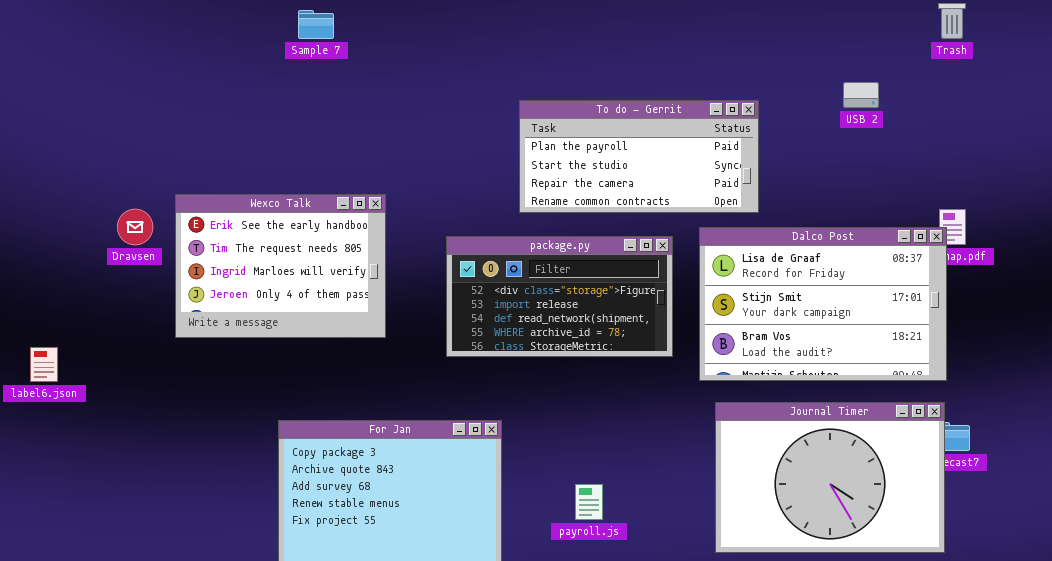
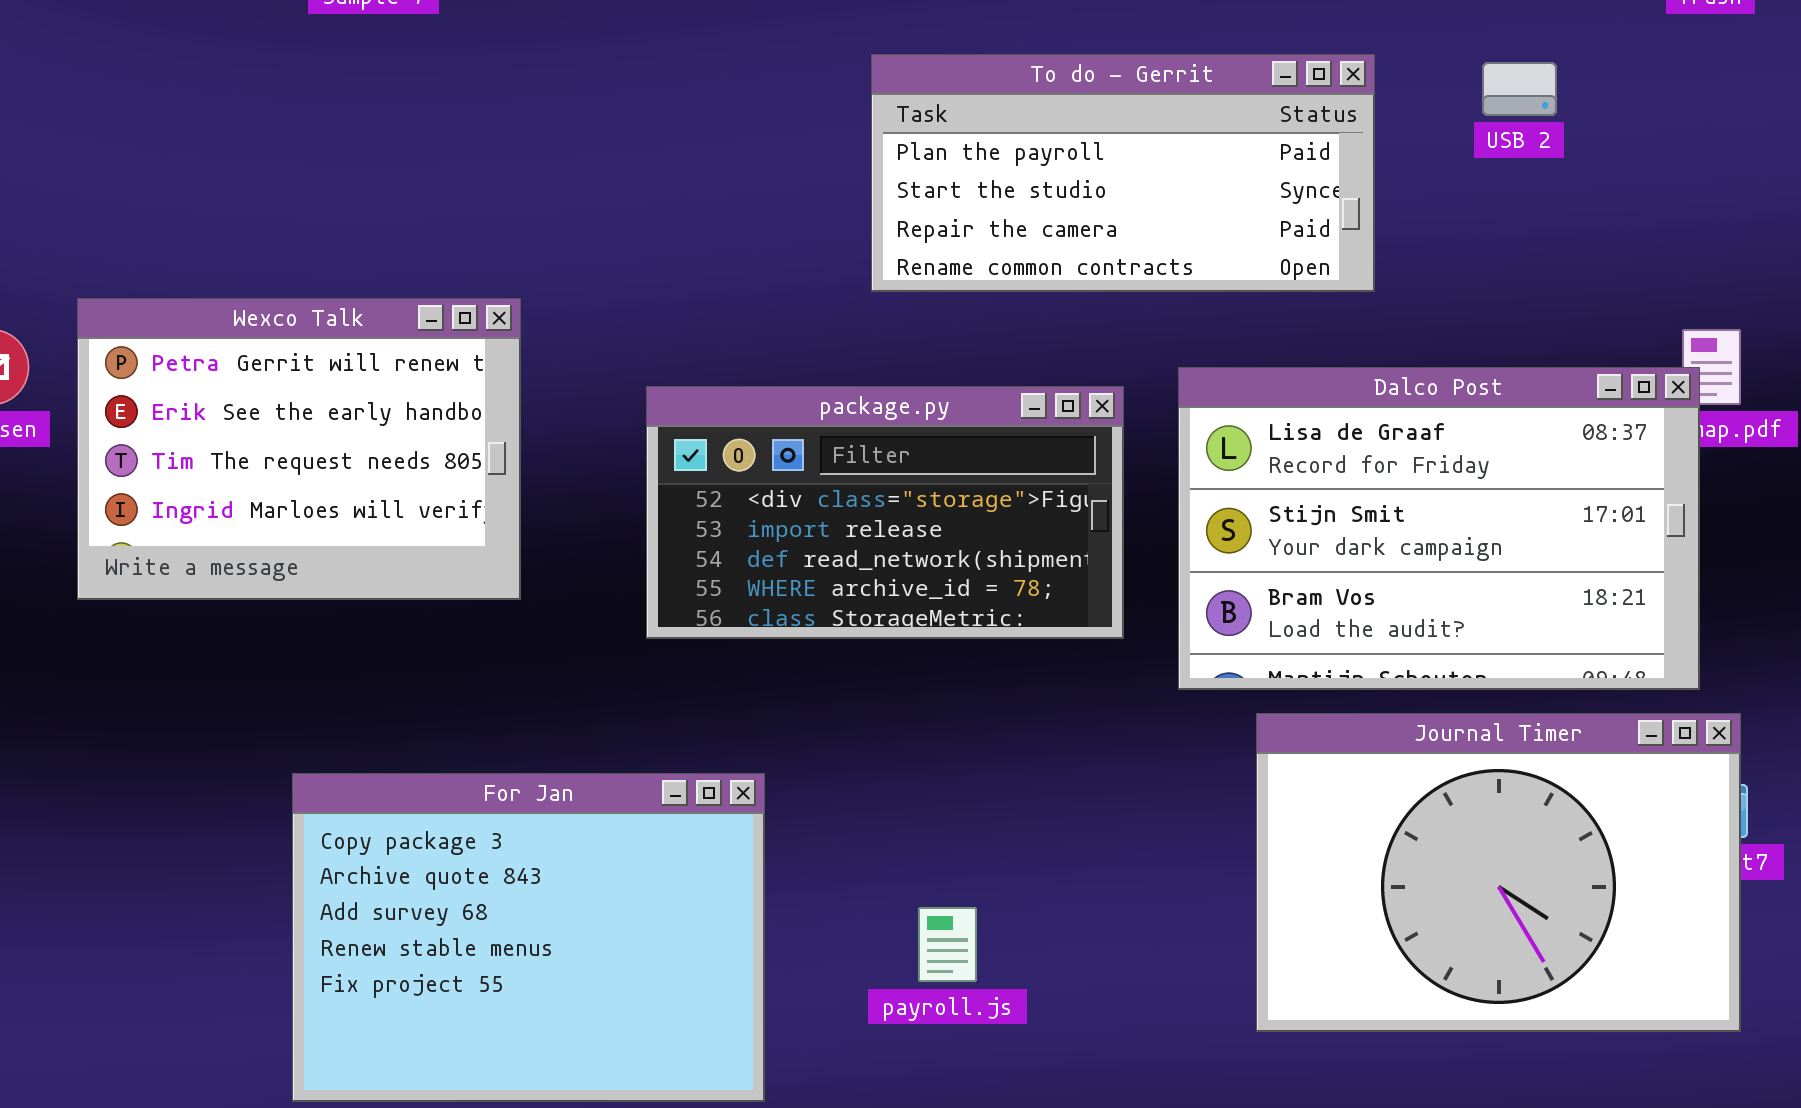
To do - Gerrit: [519,100,759,213] -> [871,54,1375,292], moved
Wexco Talk: [175,194,386,338] -> [77,298,521,600], scrolled up 1 row
Journal Timer: [715,402,945,553] -> [1256,713,1741,1032], moved

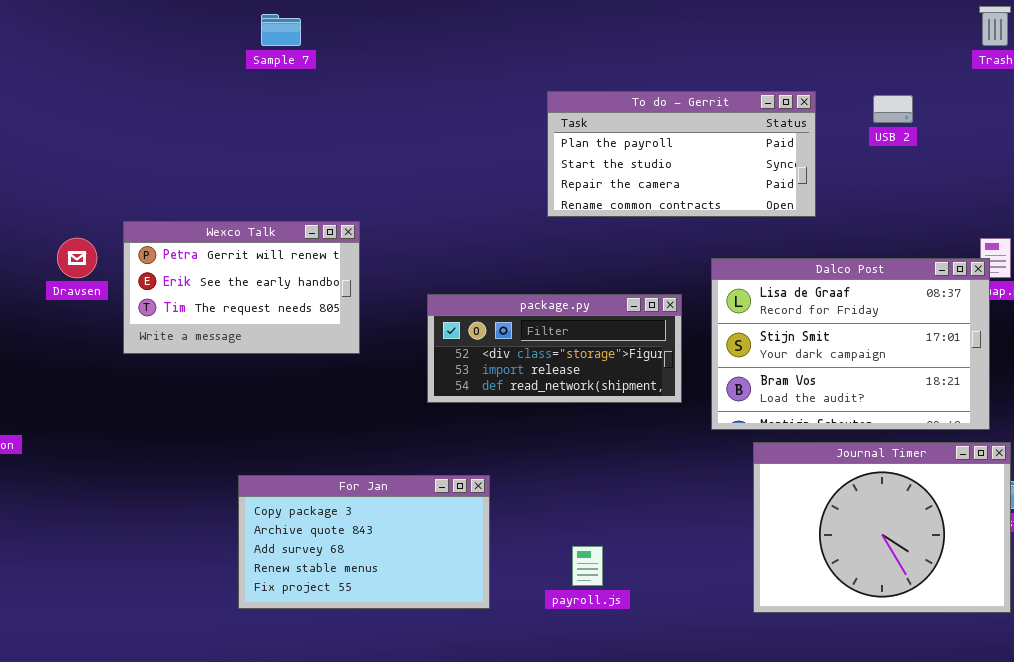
Wexco Talk: [77,298,521,600] -> [123,221,360,354], resized
package.py: [646,386,1124,639] -> [427,294,682,403], resized
For Jan: [292,773,765,1102] -> [238,475,490,609], resized

